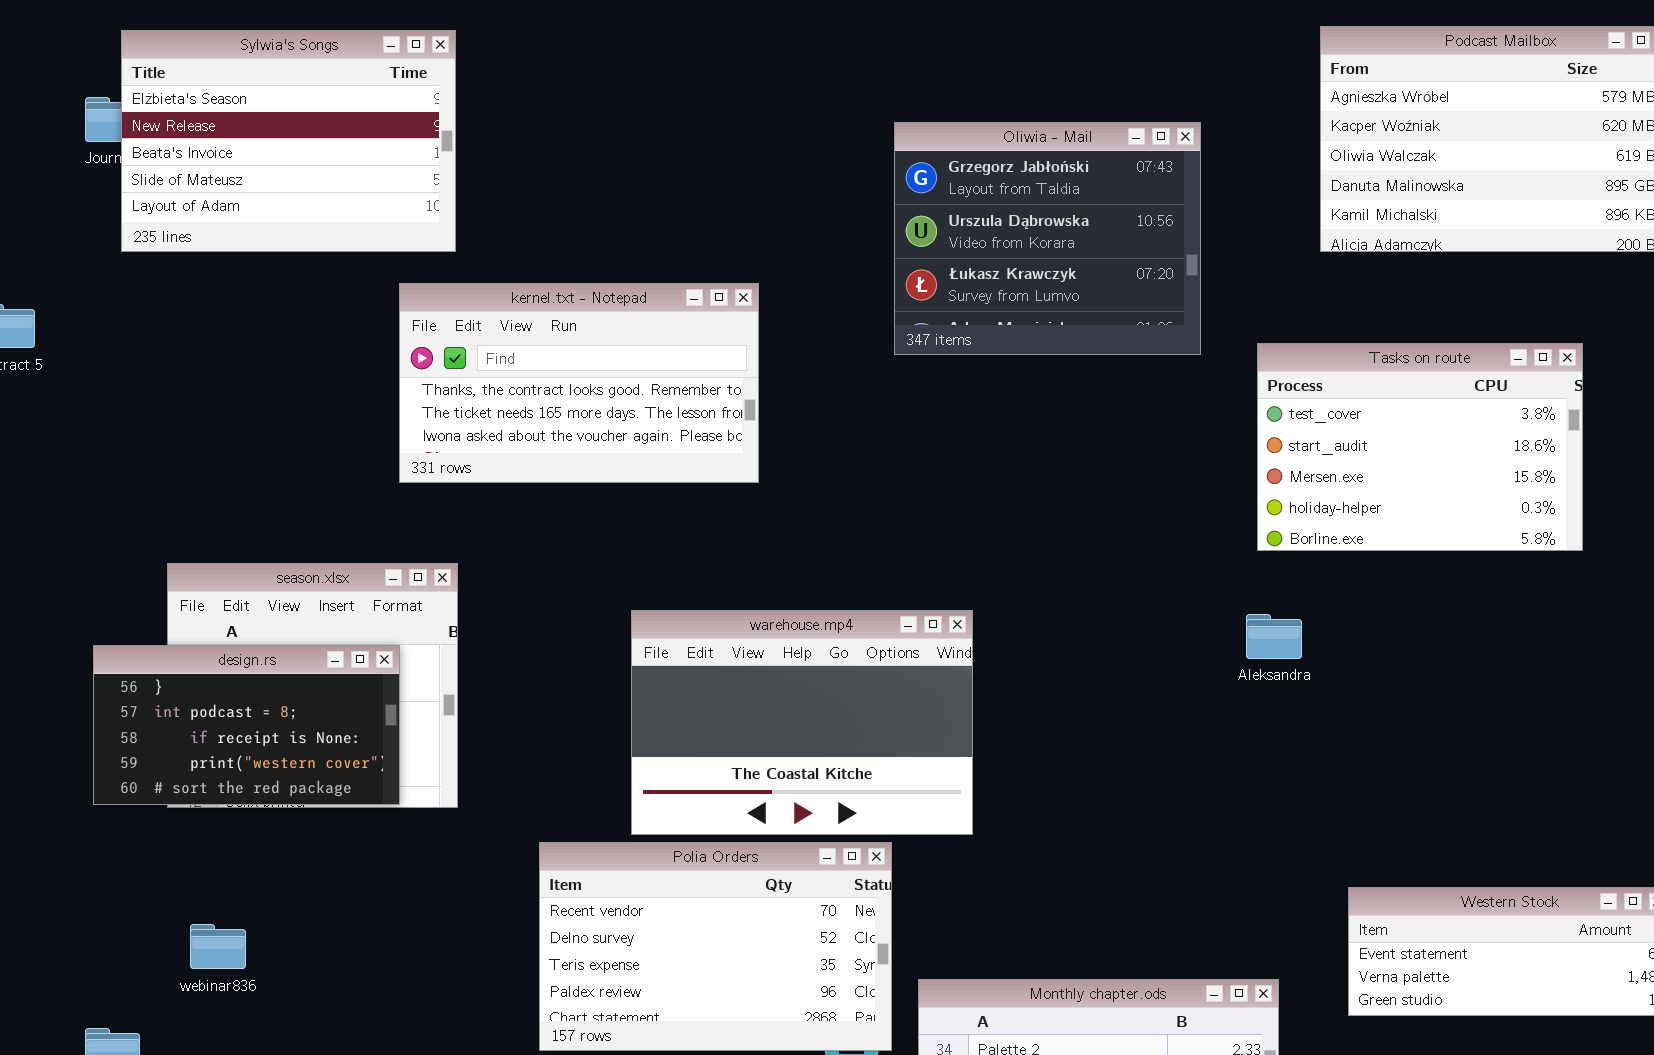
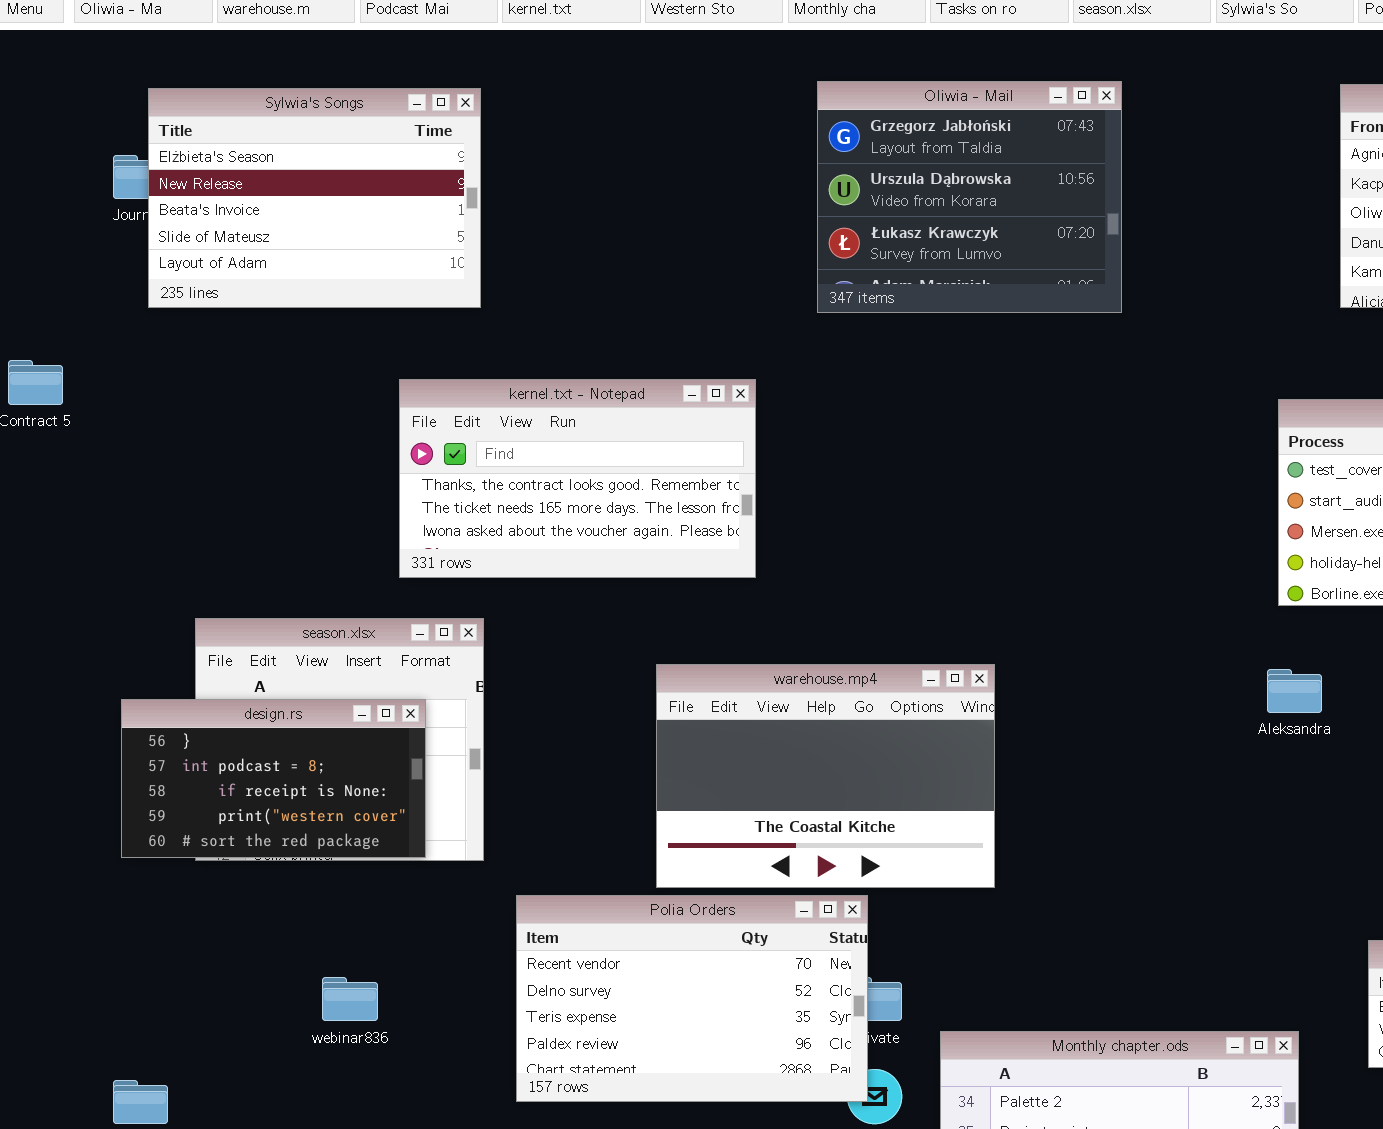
Oliwia - Mail: [894,122,1201,355] -> [817,81,1122,313], moved
kernel.txt - Notepad: [399,283,759,483] -> [399,379,756,578], moved
Polia Orders: [539,842,892,1051] -> [516,895,868,1102], moved
webinar836: [190,924,246,969] -> [322,977,378,1021], moved

